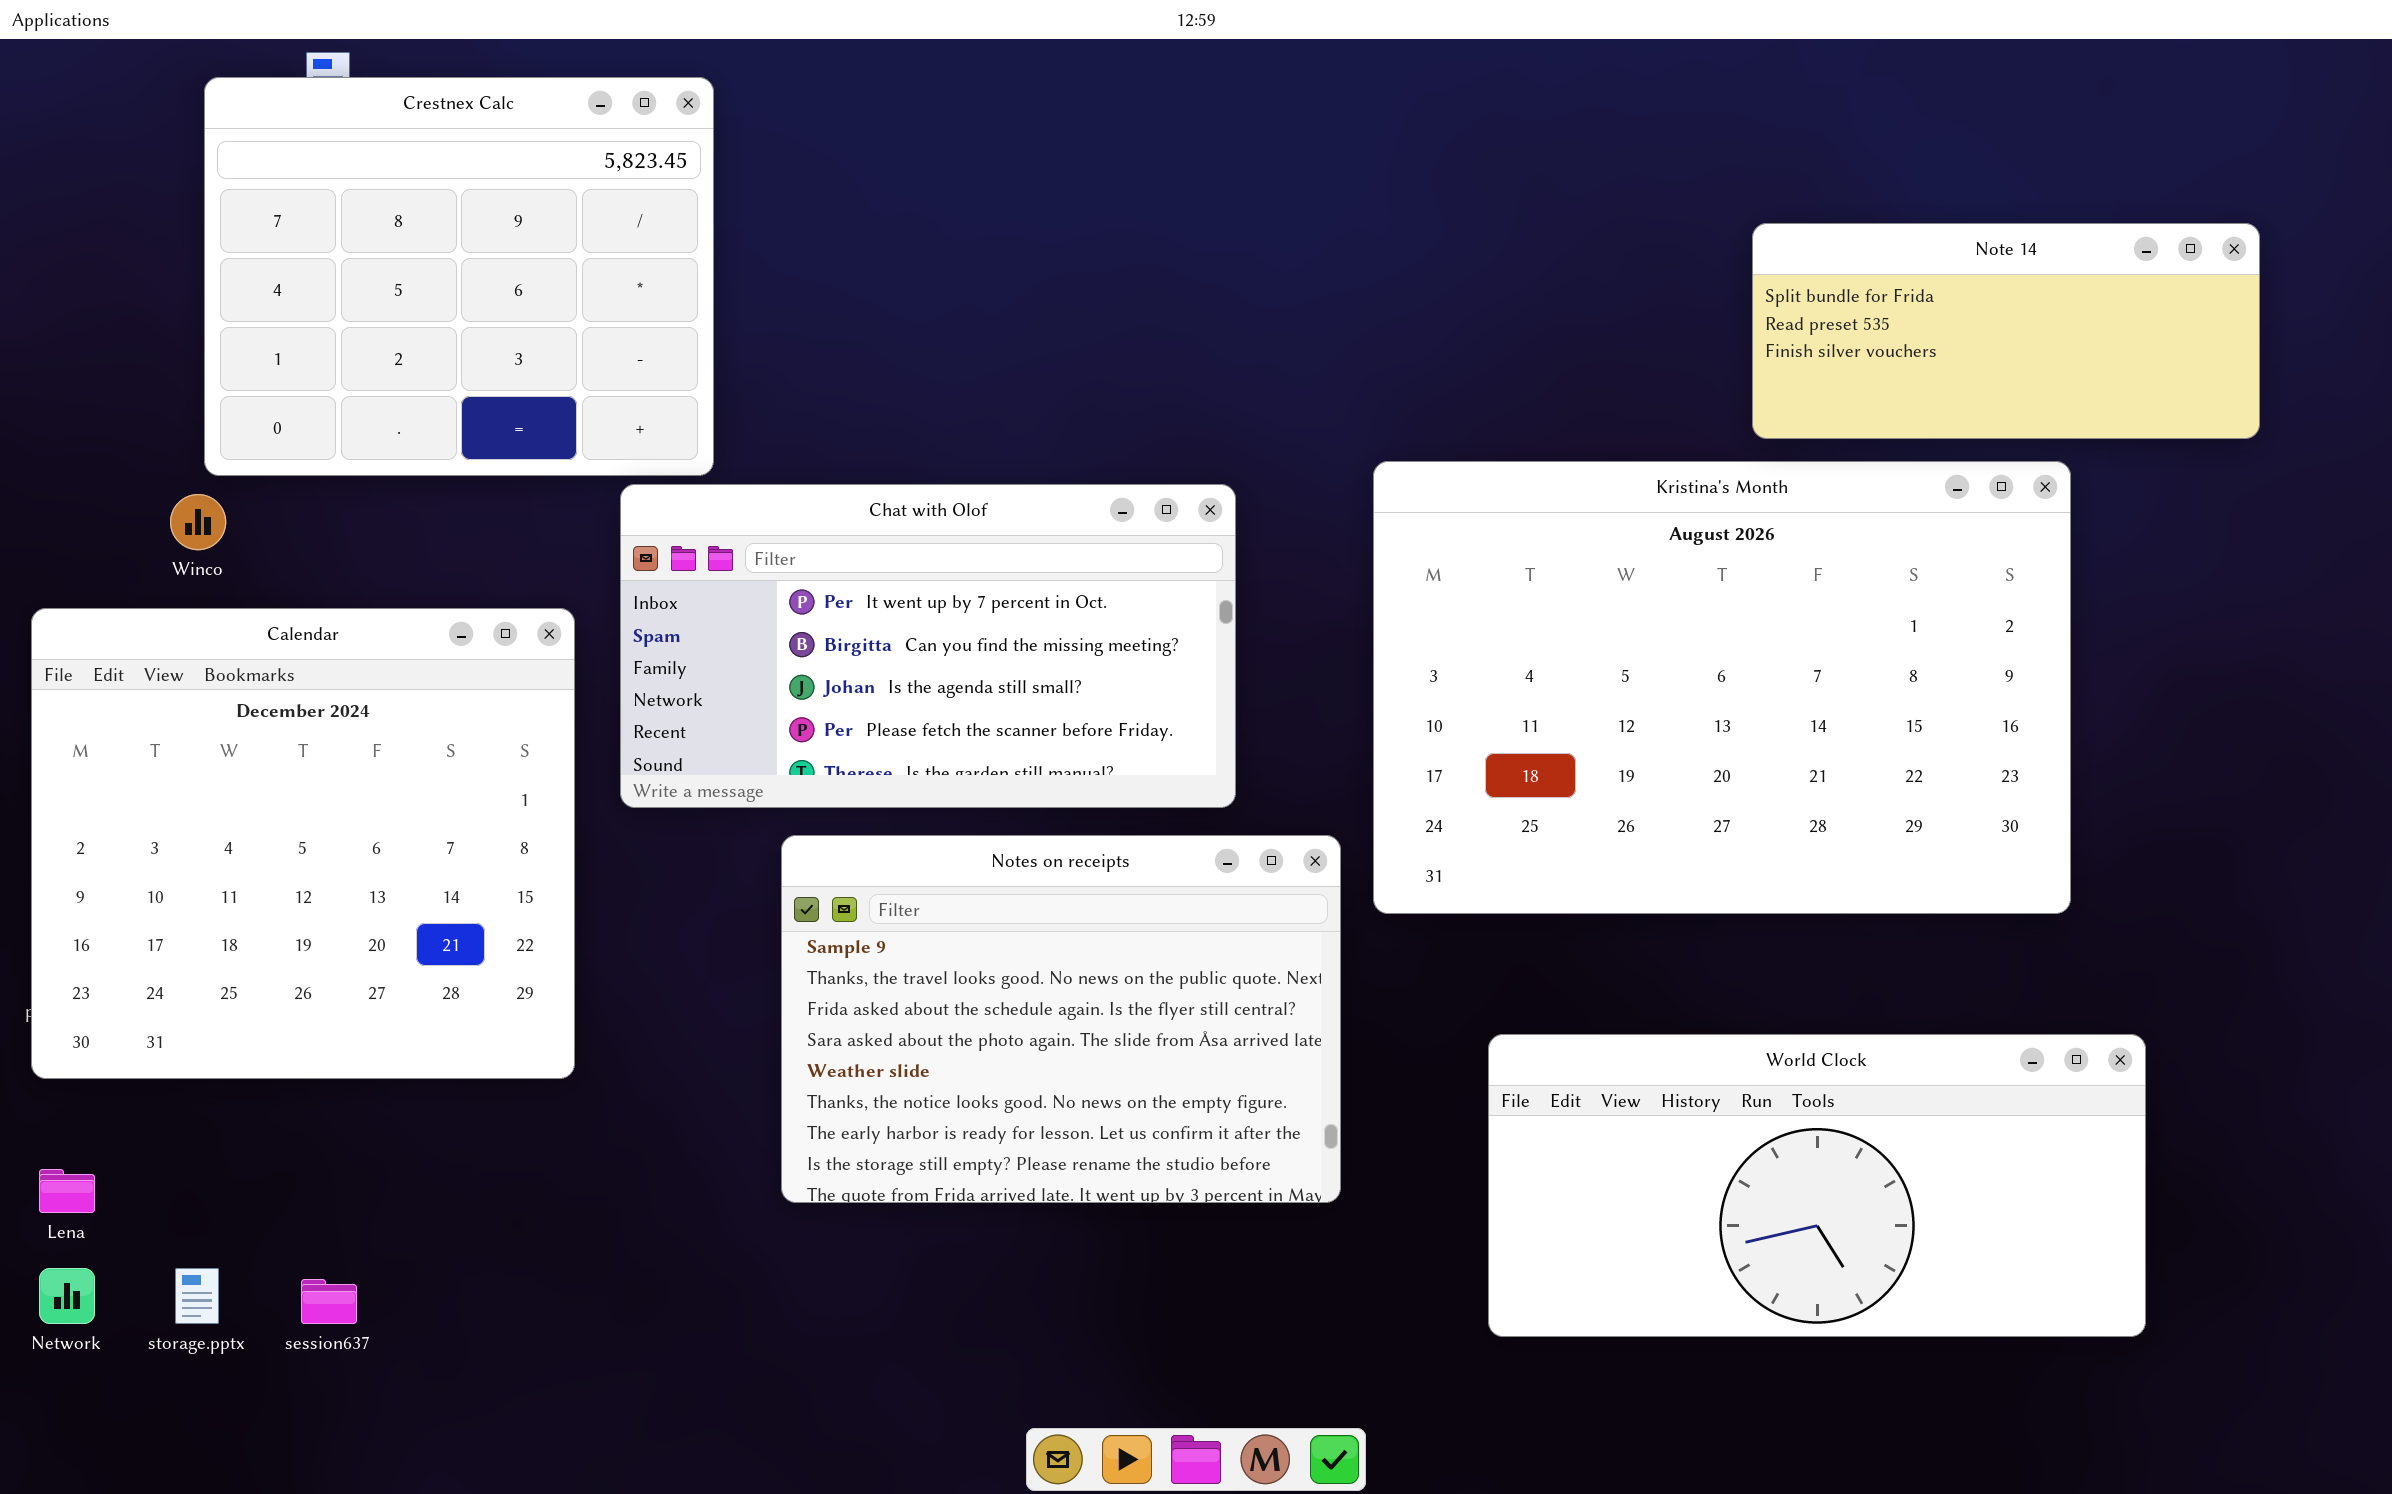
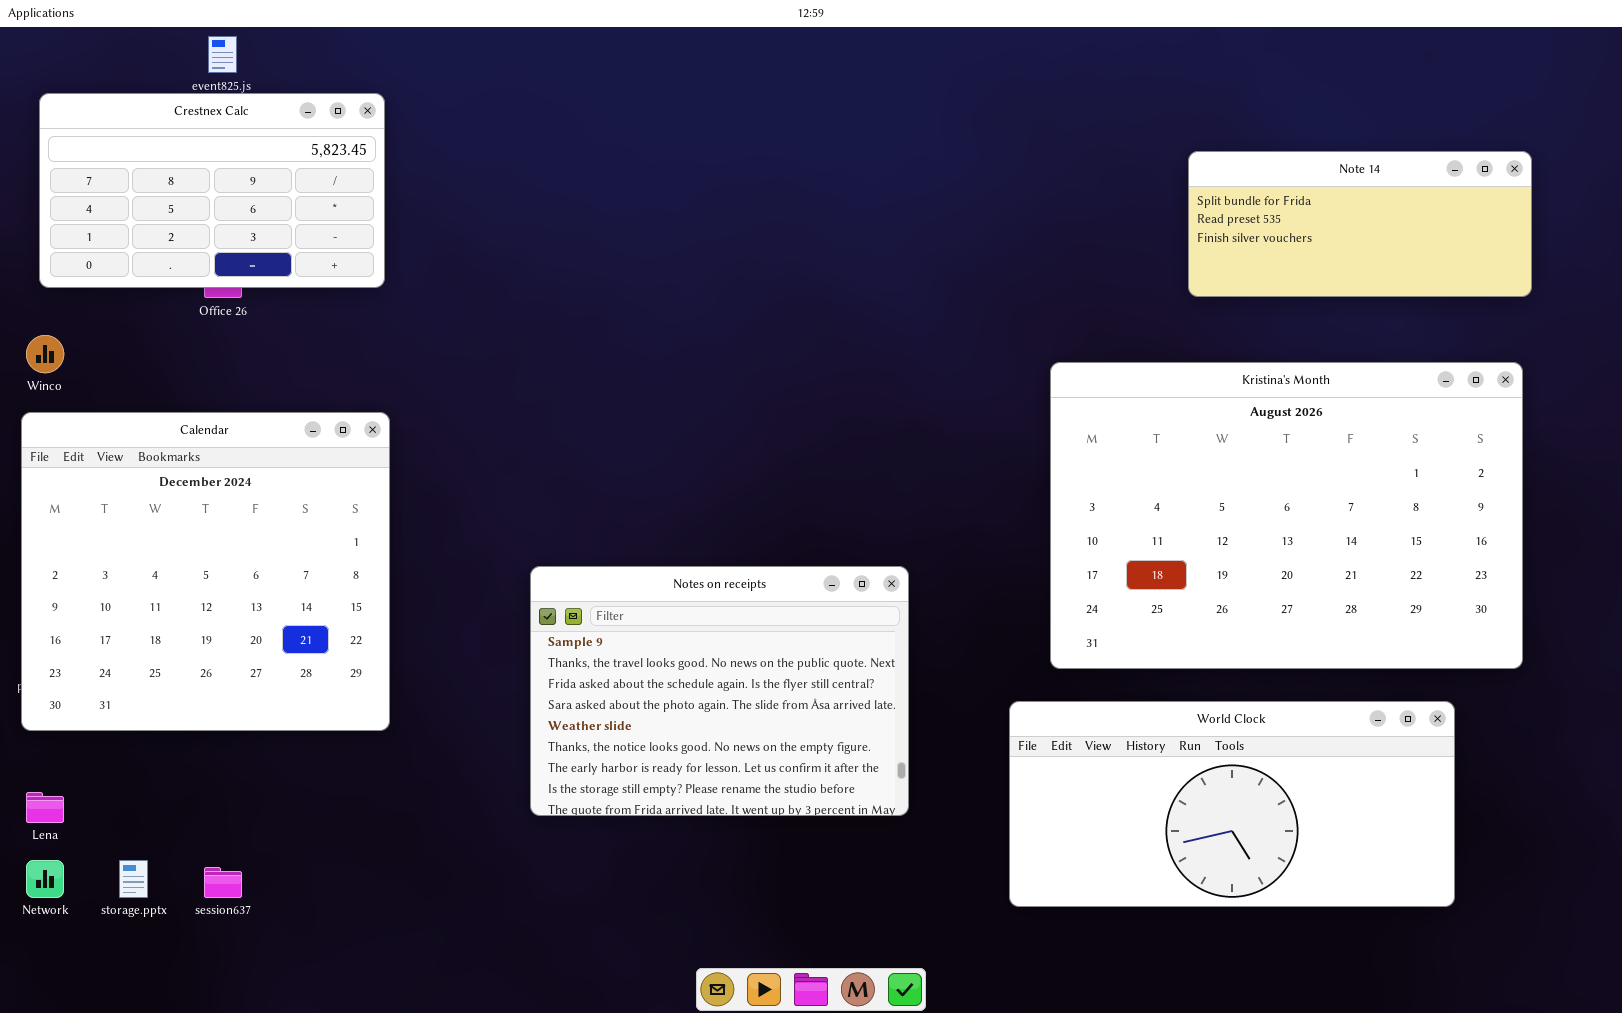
Crestnex Calc: [204,77,714,476] -> [39,93,385,288], moved, resized
Kristina's Month: [1373,461,2071,914] -> [1050,362,1523,669], moved
Chat with Olof: [620,484,1236,808] -> none, closed
Winco: [170,494,226,550] -> [26,335,64,373], moved

